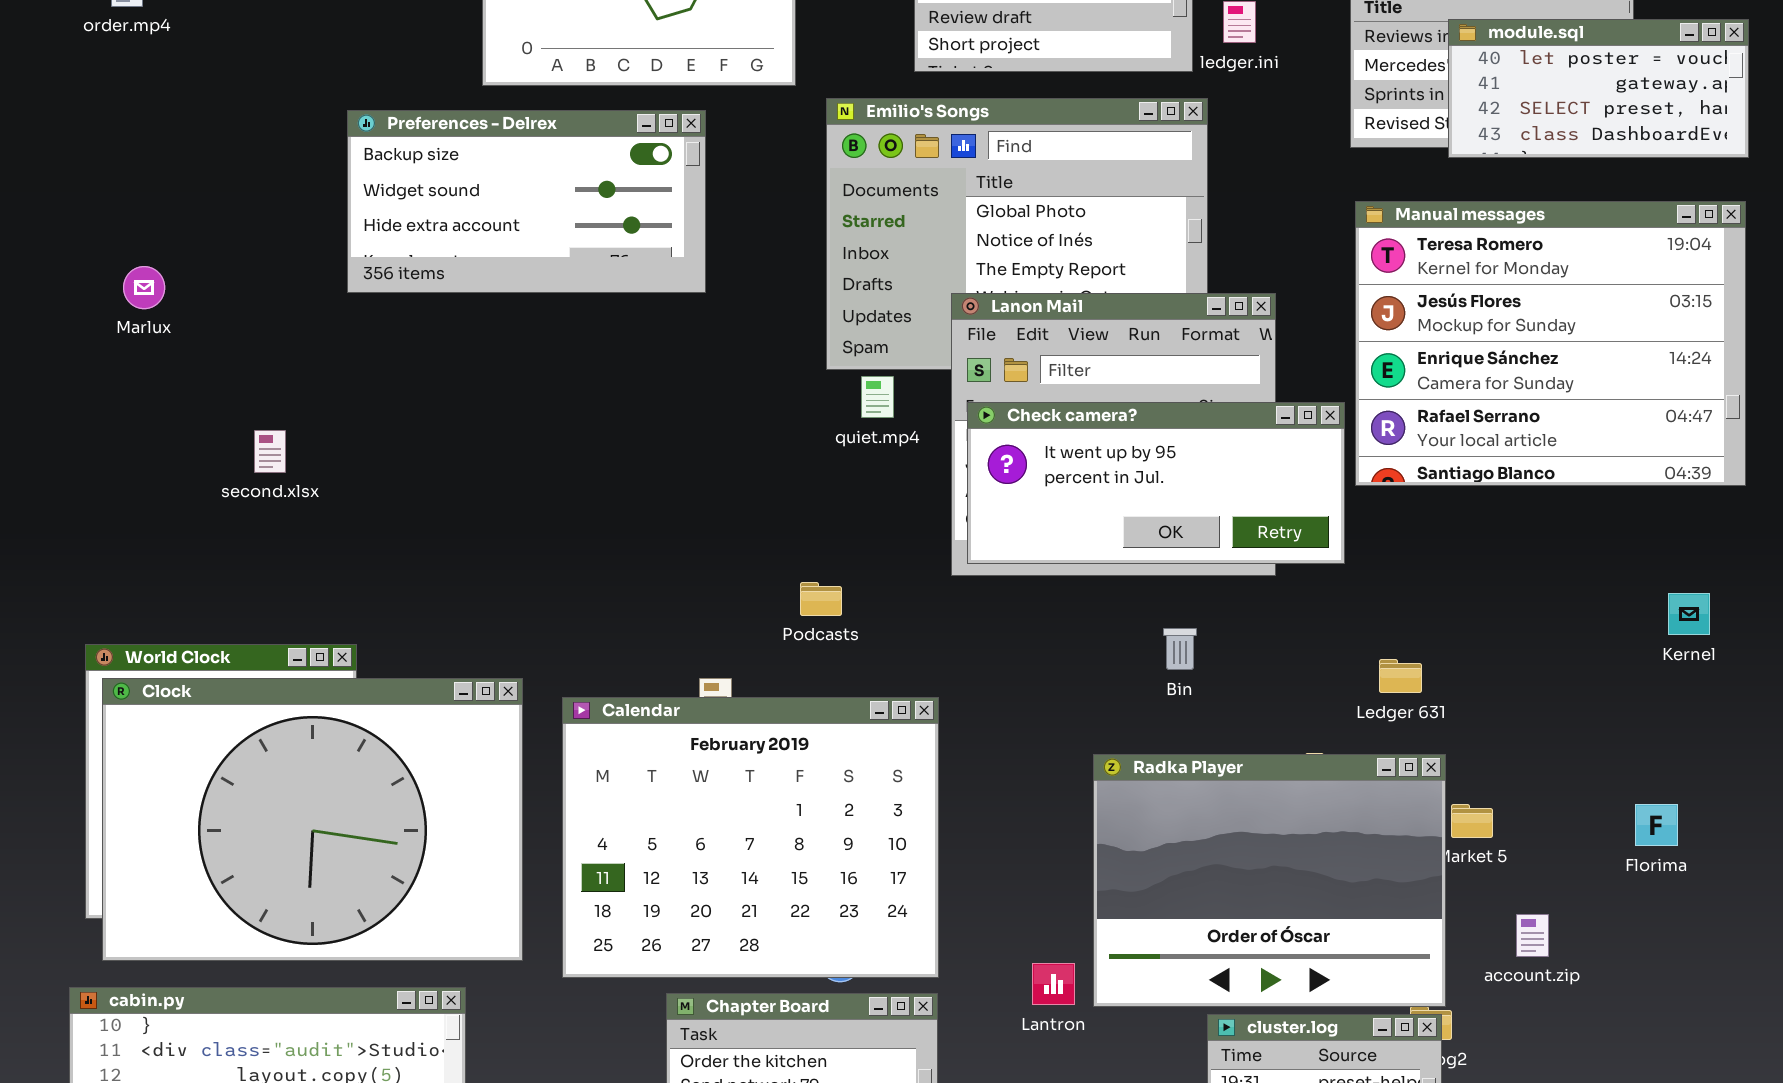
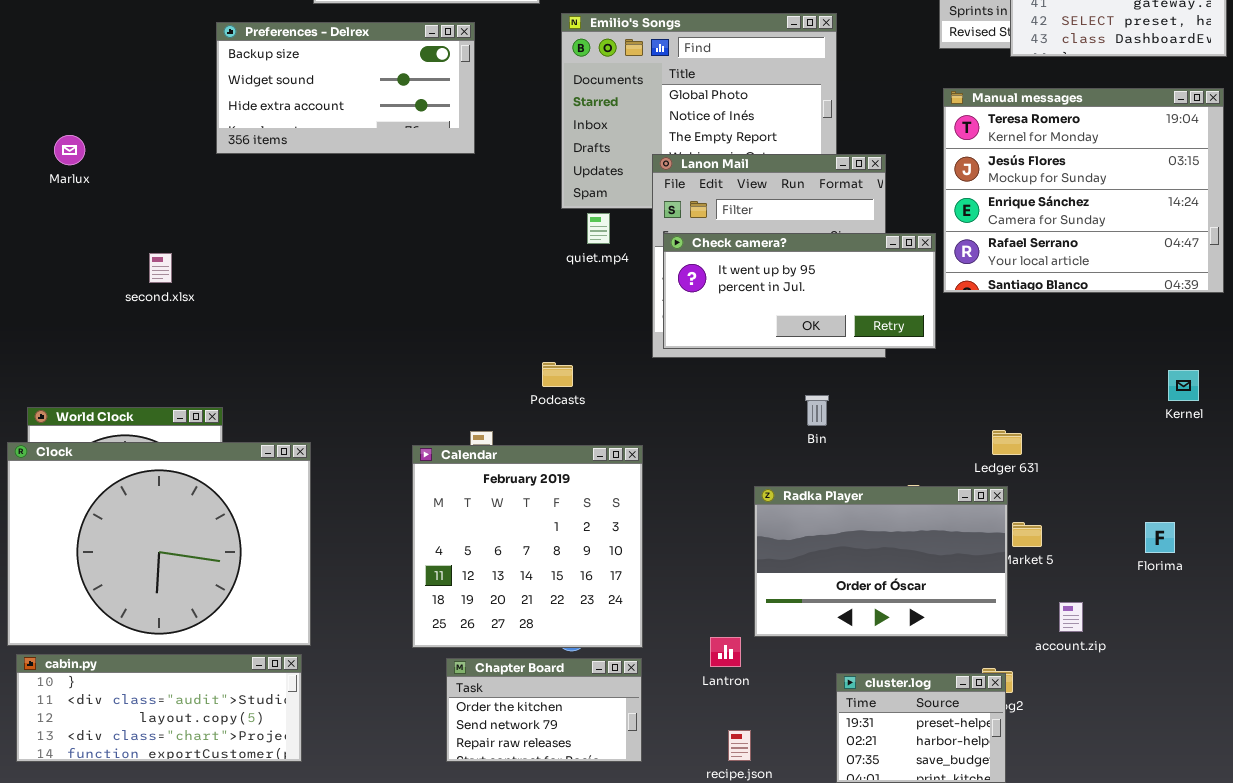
Ledger 631: [1379,659,1422,693] -> [992,430,1022,455], moved
Clock: [102,678,523,961] -> [7,442,311,646], moved
Calendar: [562,697,939,978] -> [412,445,643,648], resized
Radka Player: [1093,754,1446,1007] -> [754,486,1008,637], resized

